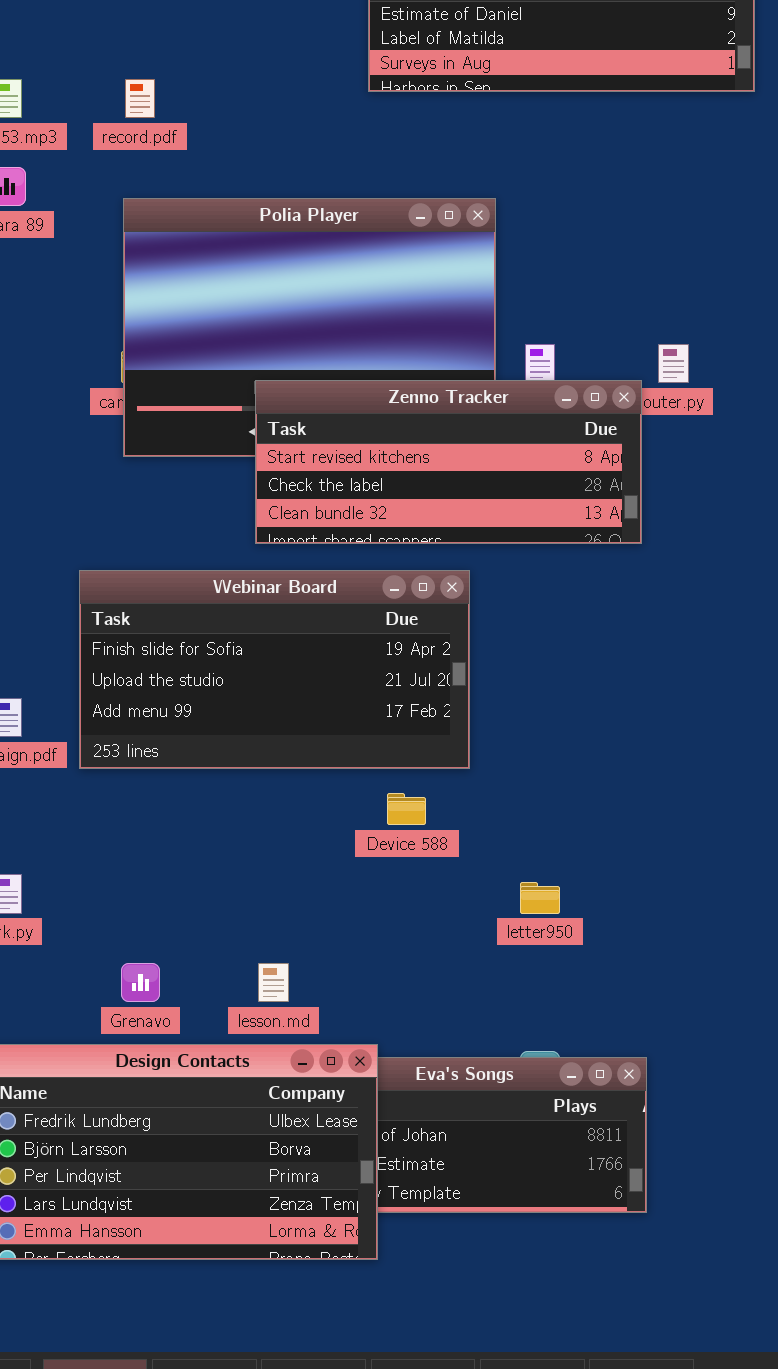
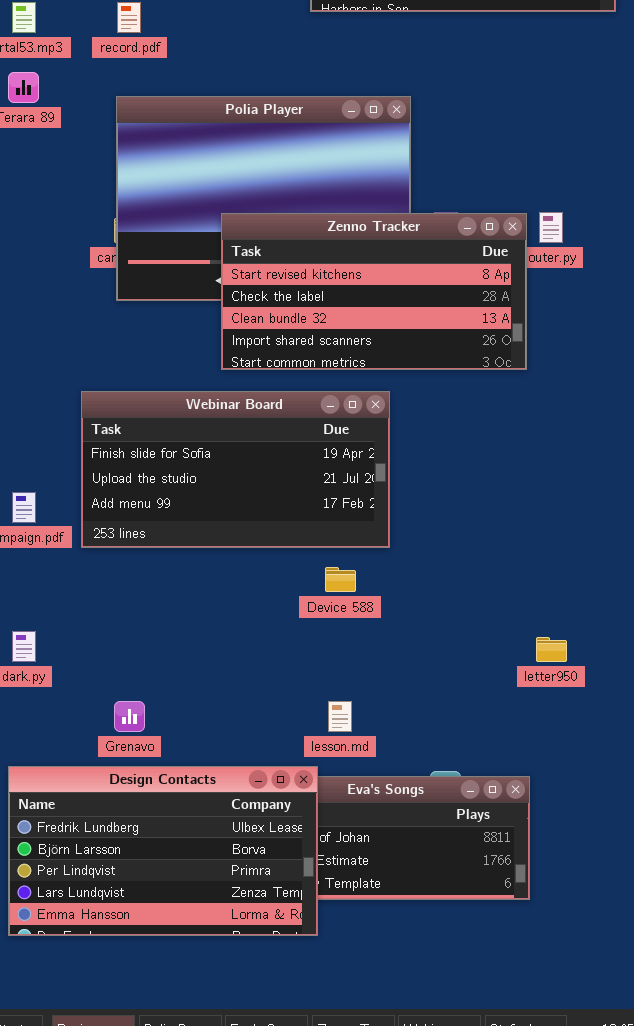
Zenno Tracker: [255,380,642,544] -> [221,213,527,370], resized
letter950: [520,882,560,914] -> [536,637,567,662], moved
lesson.md: [258,963,289,1002] -> [328,701,352,732], moved

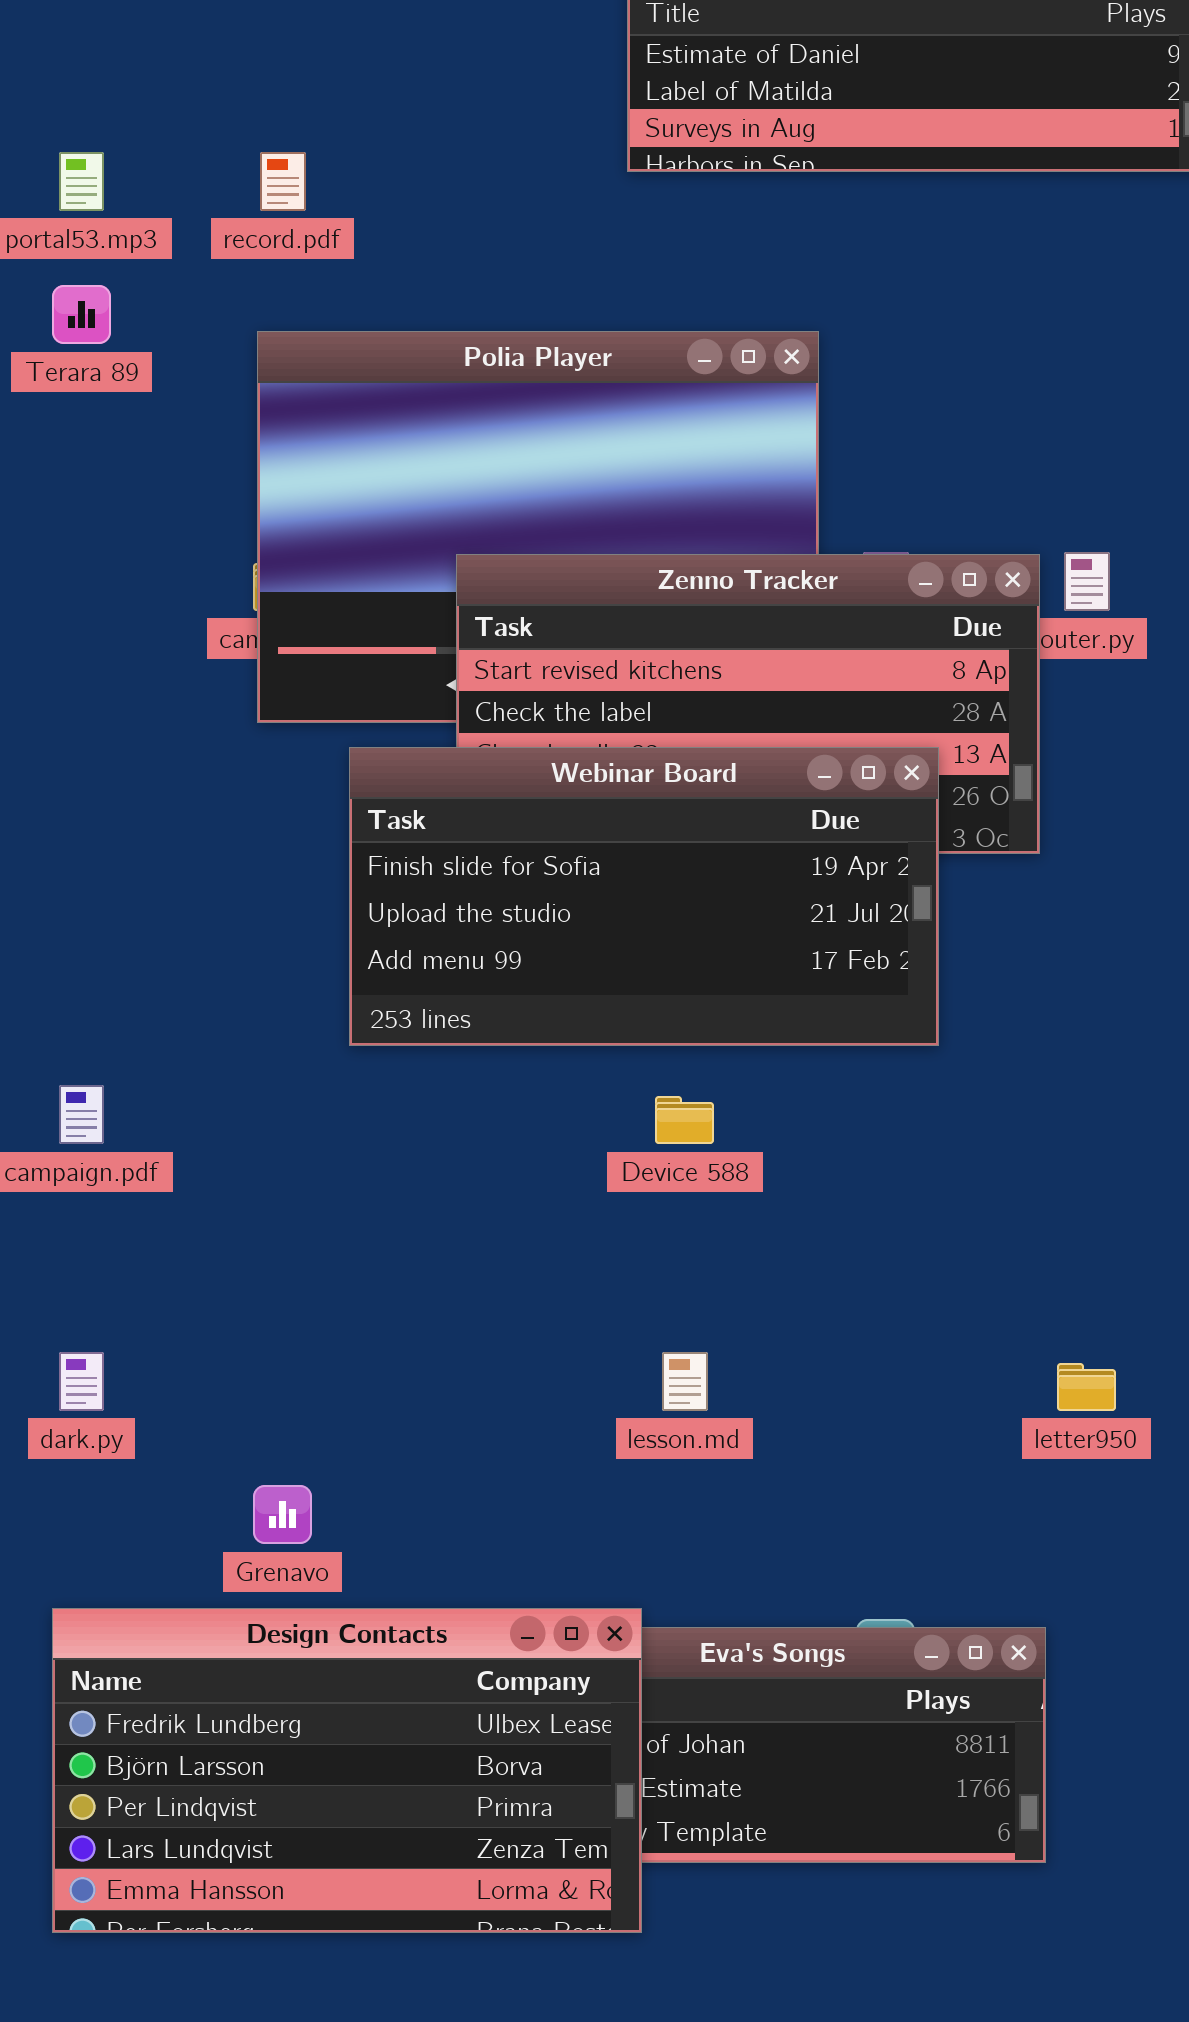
Webinar Board: [81,391,390,548] -> [349,747,939,1046], moved
Device 588: [325,567,356,592] -> [655,1096,714,1144], moved
lesson.md: [328,701,352,732] -> [662,1352,708,1411], moved

